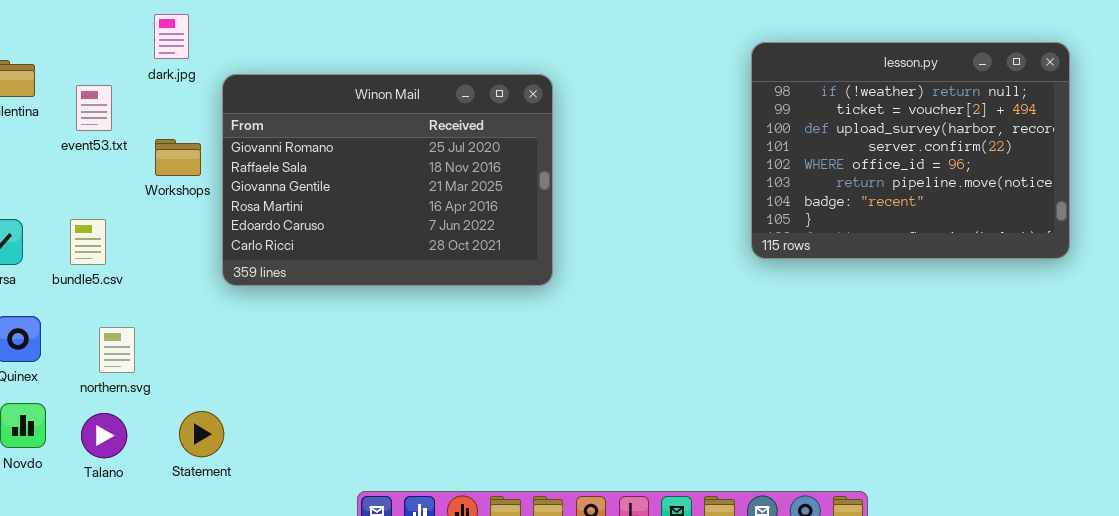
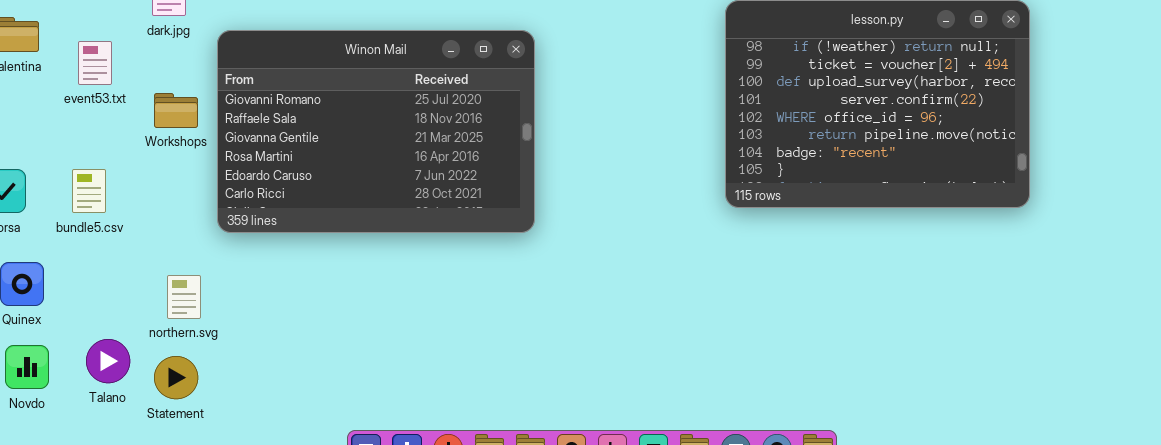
northern.svg: [99,327,135,373] -> [167,275,201,319], moved
Statement: [179,411,224,457] -> [154,356,198,399], moved
Talano: [81,413,127,458] -> [86,339,130,383], moved

